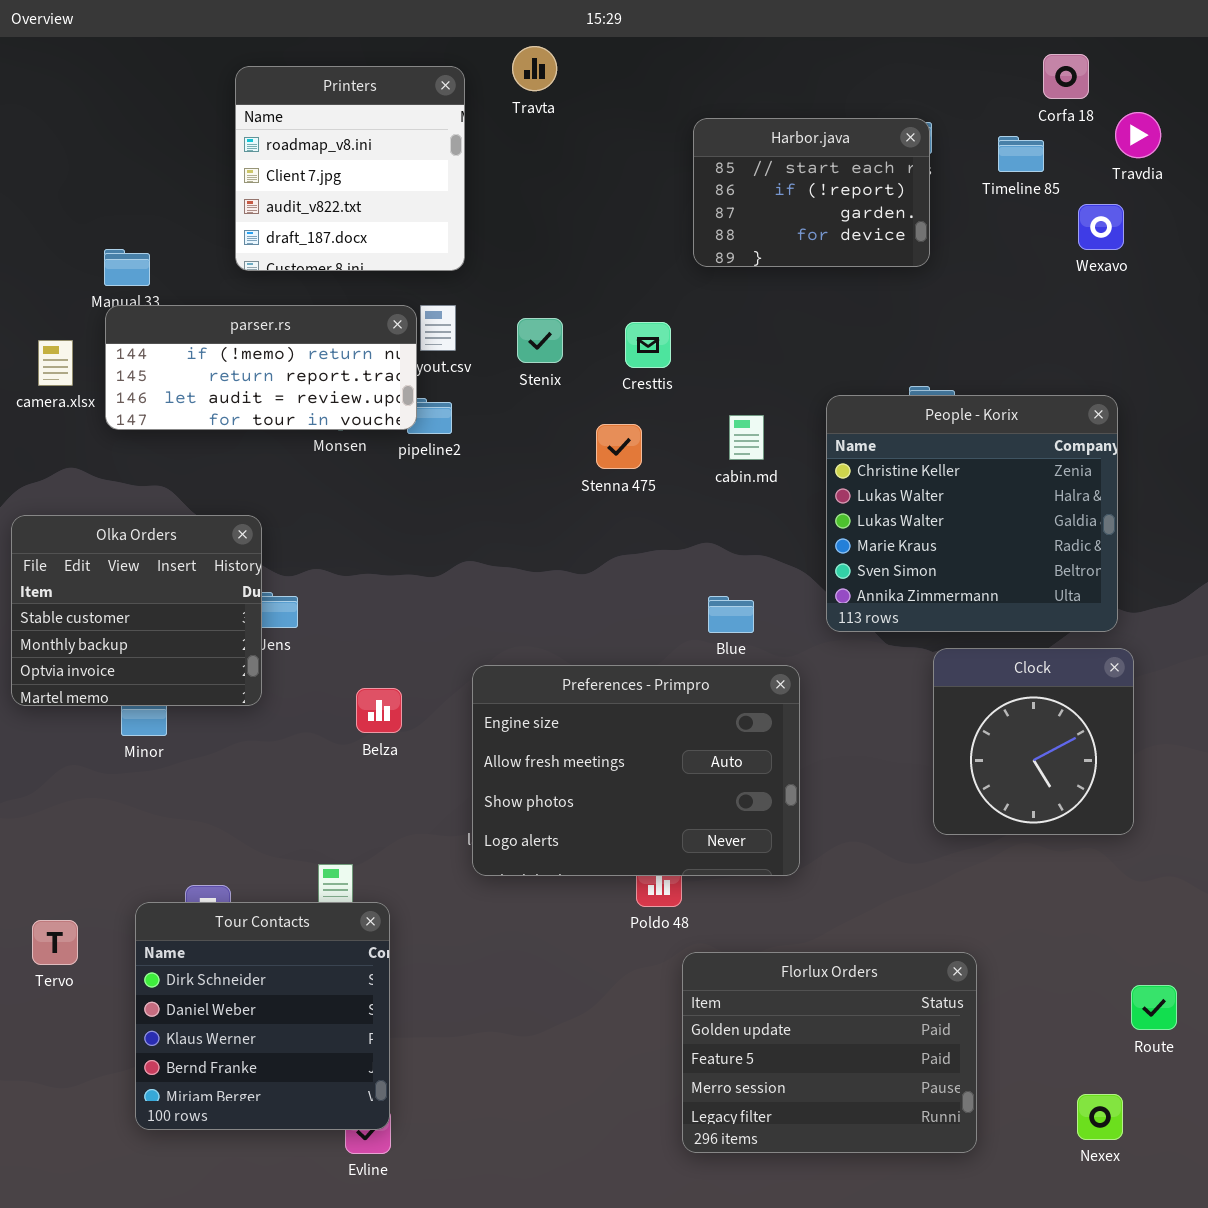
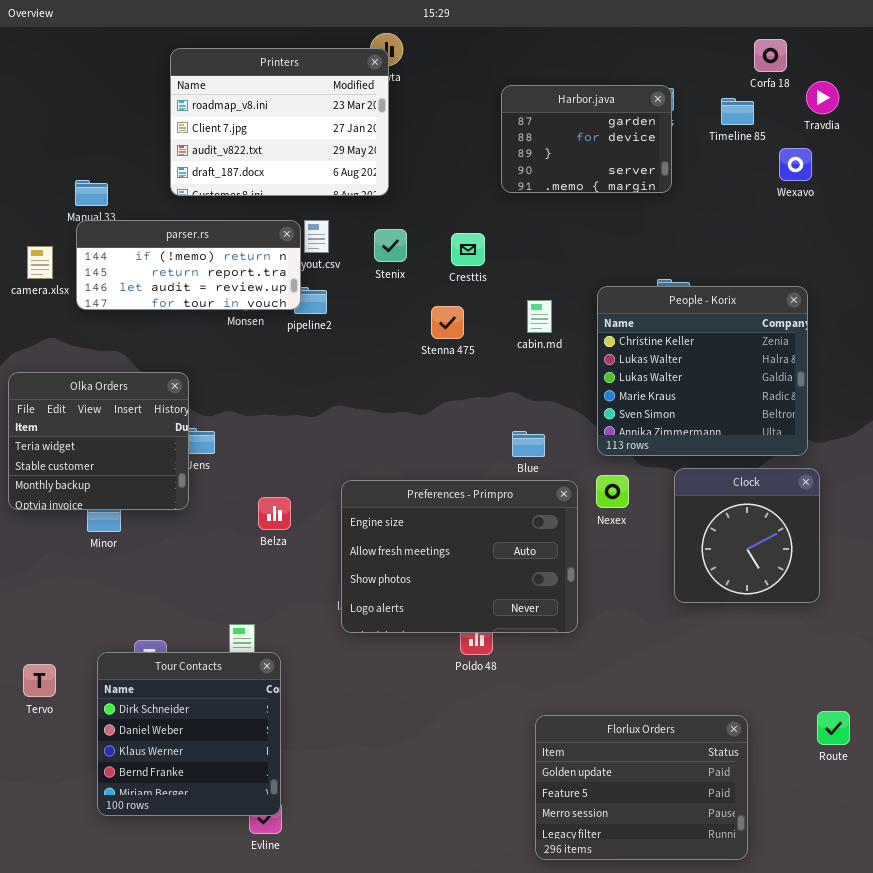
Printers: [235,66,465,271] -> [170,48,389,196], resized
Harbor.java: [693,118,930,267] -> [501,85,672,193], scrolled down 2 rows
Olka Orders: [11,515,262,706] -> [8,372,189,510], scrolled up 1 row
Florlux Orders: [682,952,977,1153] -> [535,715,748,860], moved
Nexex: [1077,1094,1123,1140] -> [596,475,629,508], moved

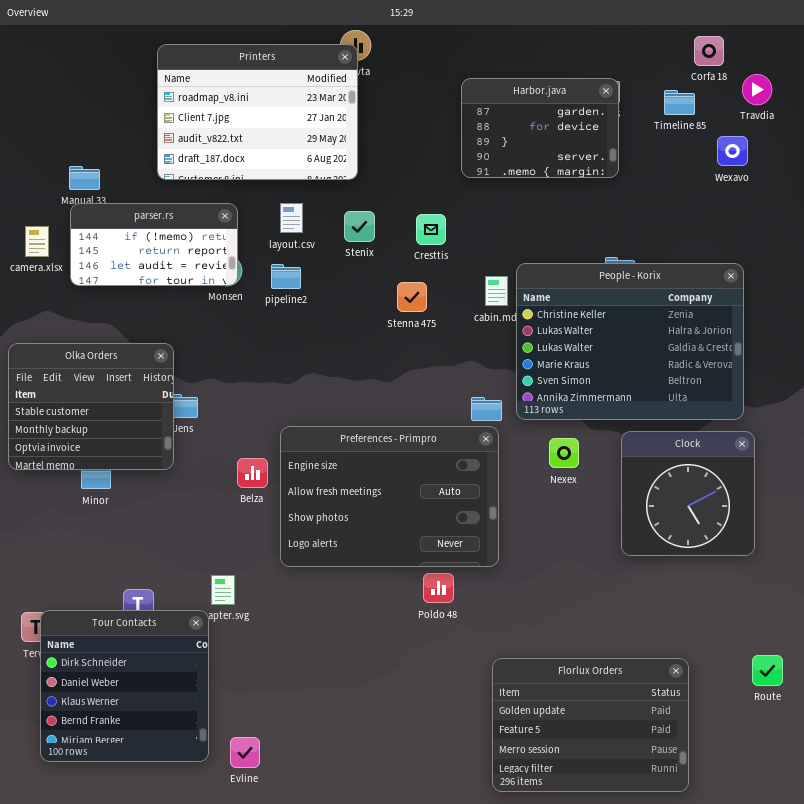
parser.rs: [76,220,301,310] -> [70,203,238,286], resized
People - Korix: [597,286,808,456] -> [516,263,744,420], resized
Olka Orders: [8,372,189,510] -> [8,343,174,470], scrolled down 1 row
Preferences - Primpro: [341,480,578,633] -> [280,426,499,567], moved
Tour Contacts: [97,652,281,816] -> [40,610,209,762], moved

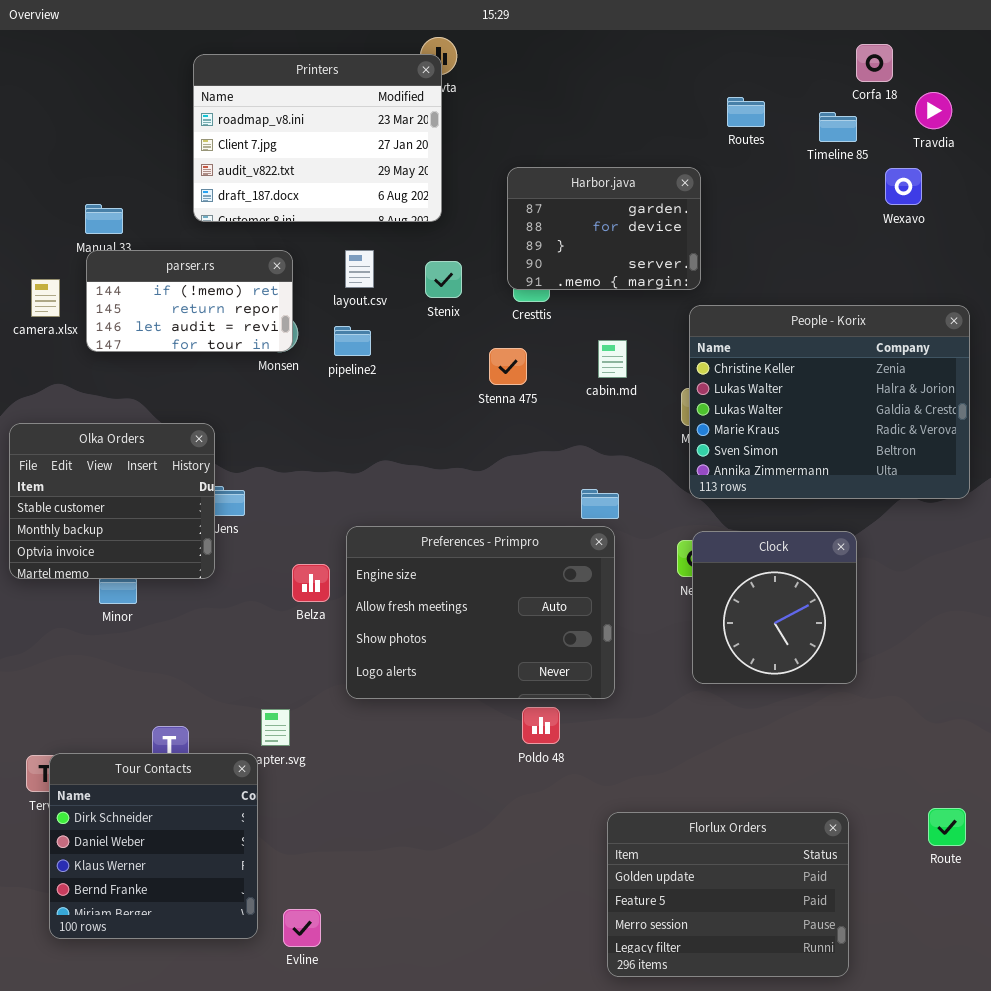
Harbor.java: [461,78,619,178] -> [507,167,701,290], moved
People - Korix: [516,263,744,420] -> [689,305,970,499], moved
Clock: [621,431,755,556] -> [692,531,857,684], moved

